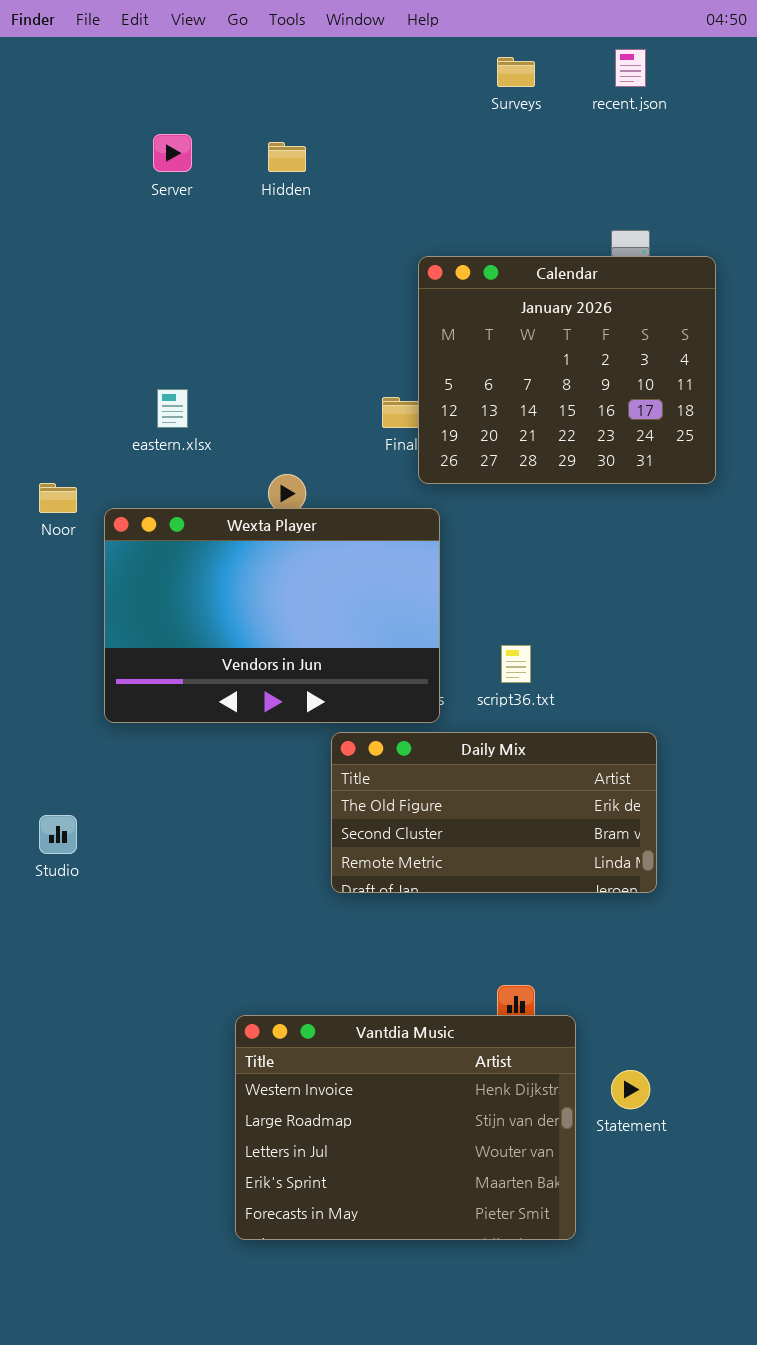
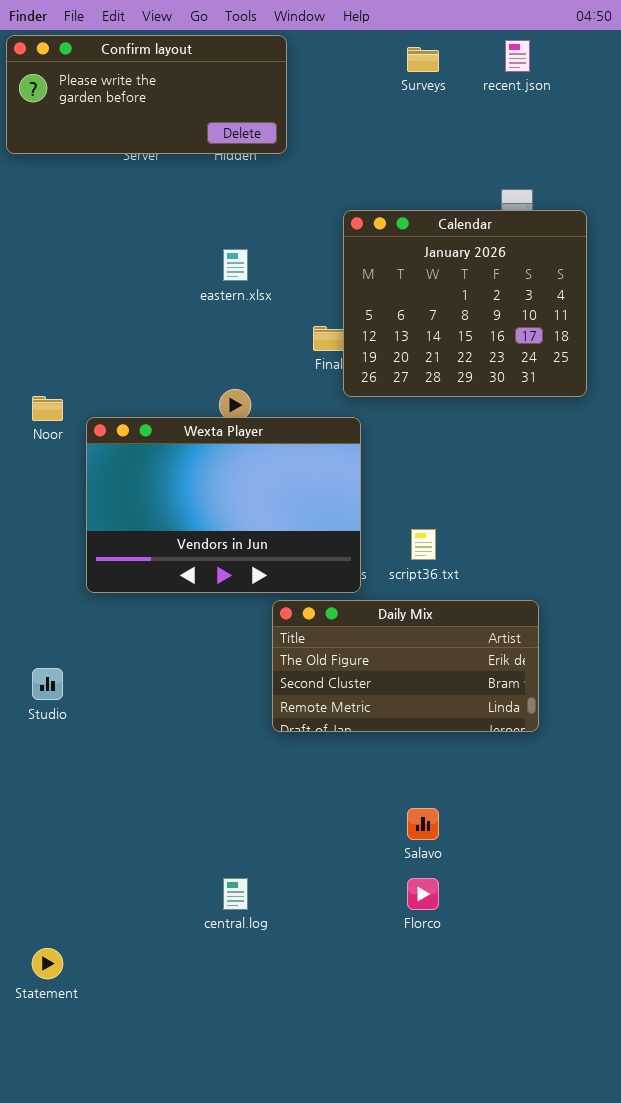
Confirm layout: none -> [6,35,287,154], opened
eastern.xlsx: [157,389,188,428] -> [223,249,248,281], moved
Vantdia Music: [235,1015,576,1240] -> none, closed
Statement: [611,1070,650,1109] -> [32,948,63,979], moved

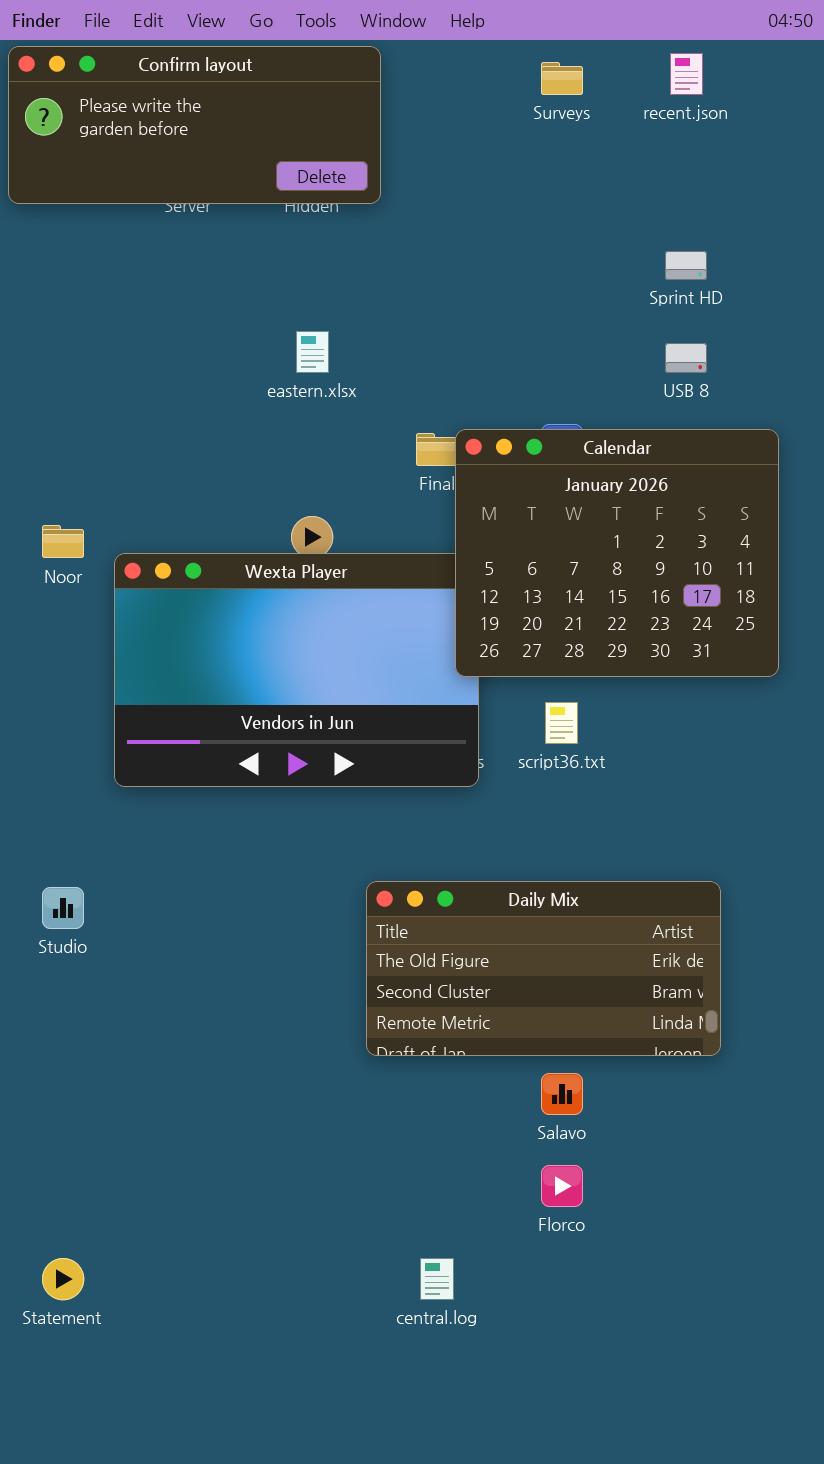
Calendar: [343,210,587,397] -> [455,429,779,677], moved
Daily Mix: [272,600,539,732] -> [366,881,721,1056], moved
central.log: [223,878,248,910] -> [420,1258,454,1300], moved

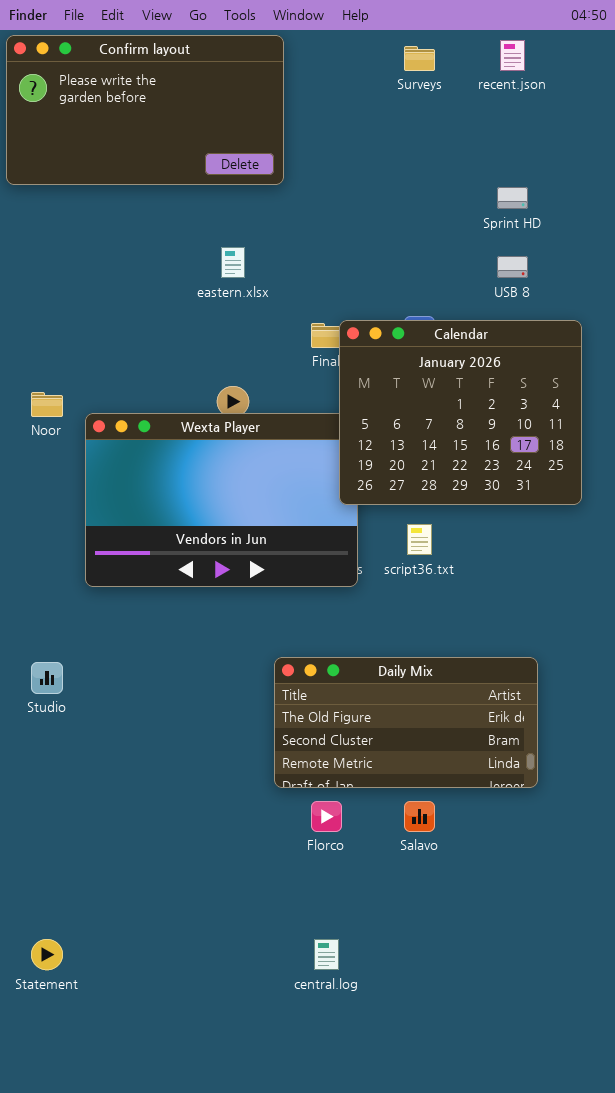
Confirm layout: [8,46,381,204] -> [6,35,284,185], resized
Florco: [541,1165,583,1207] -> [311,801,342,832], moved

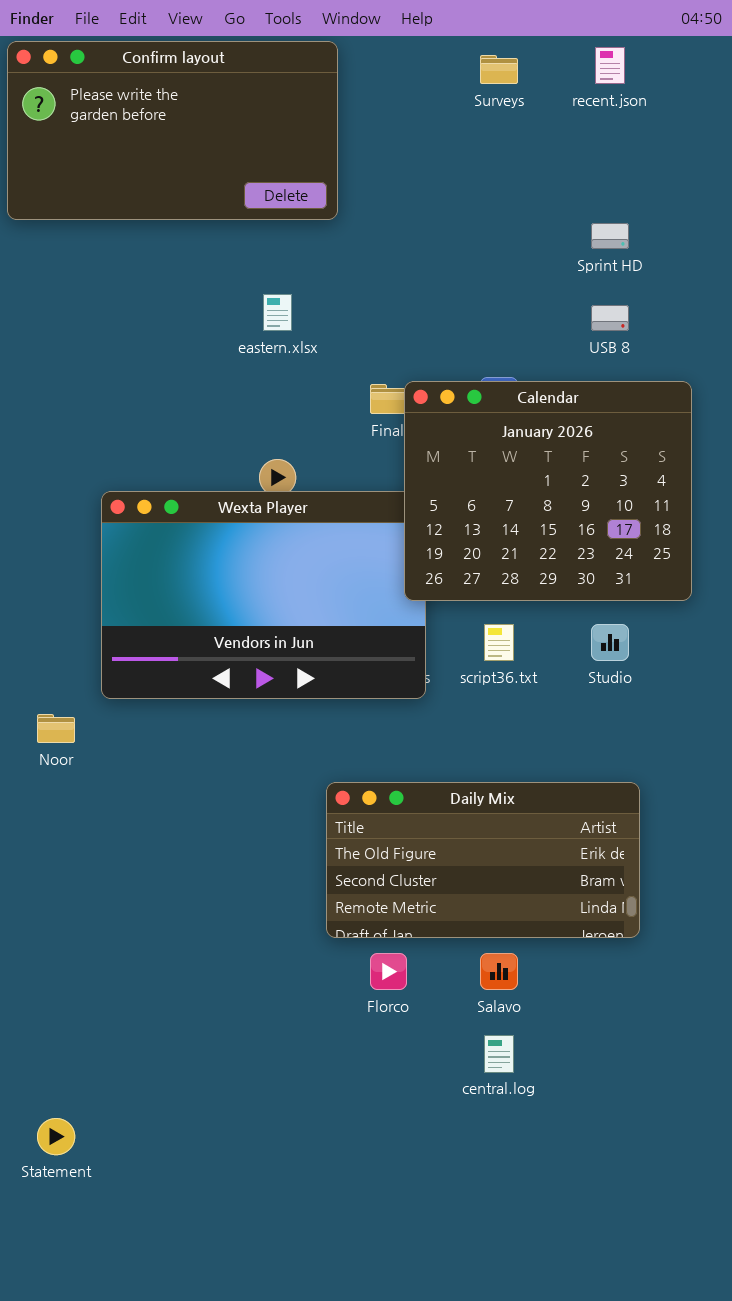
Noor: [31,392,63,417] -> [37,714,75,743], moved
Studio: [31,662,63,694] -> [591,624,629,661], moved
central.log: [314,939,339,970] -> [484,1035,514,1073], moved

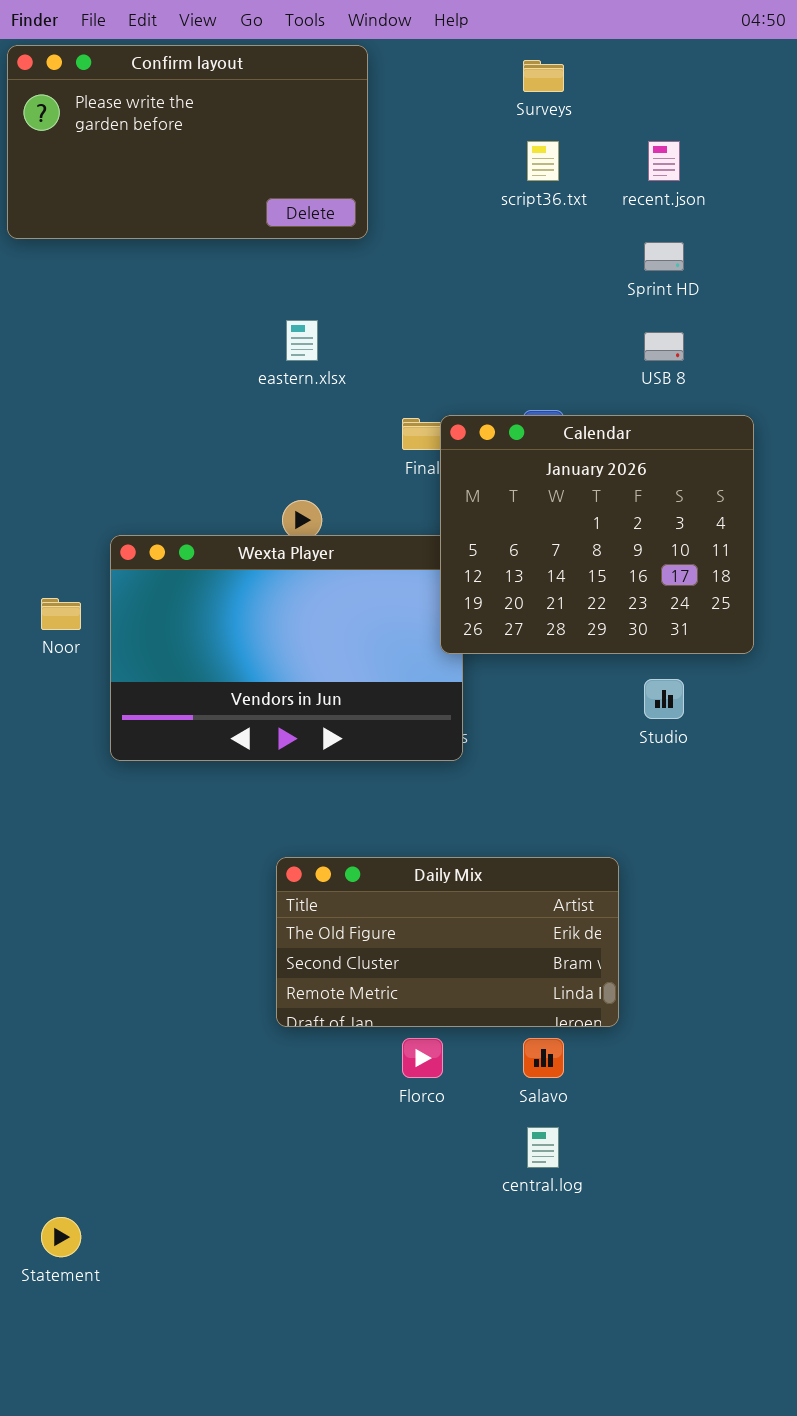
recent.json: [595,47,625,84] -> [648,141,680,181], moved
script36.txt: [484,624,514,661] -> [527,141,559,181], moved
Noor: [37,714,75,743] -> [41,598,81,630], moved
Daily Mix: [326,782,640,938] -> [276,857,619,1027], moved

